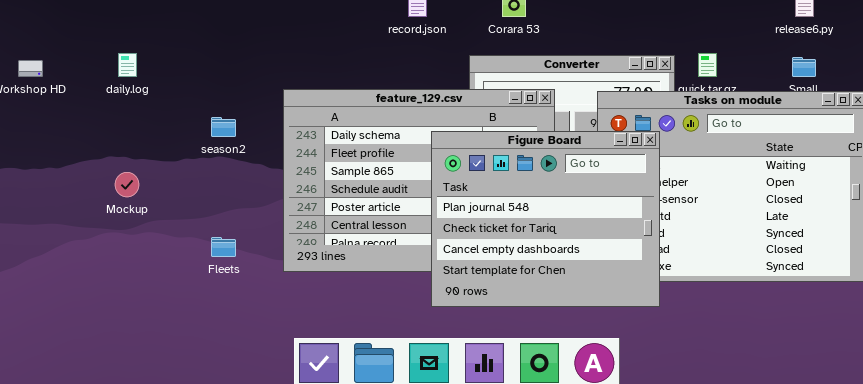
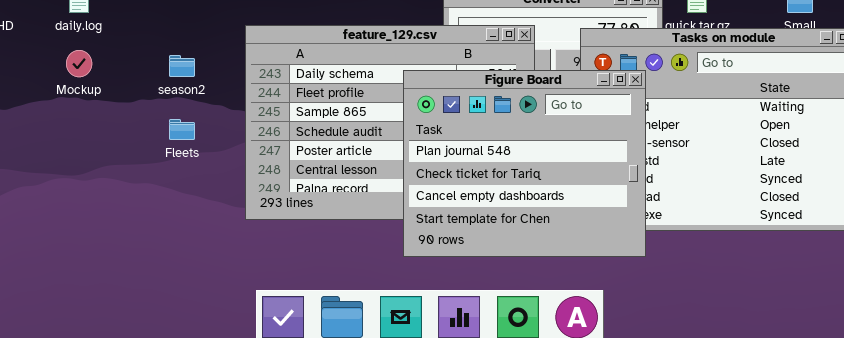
Mockup: [115,172,139,197] -> [66,50,92,77], moved
Fleets: [211,237,236,257] -> [169,119,195,140], moved

